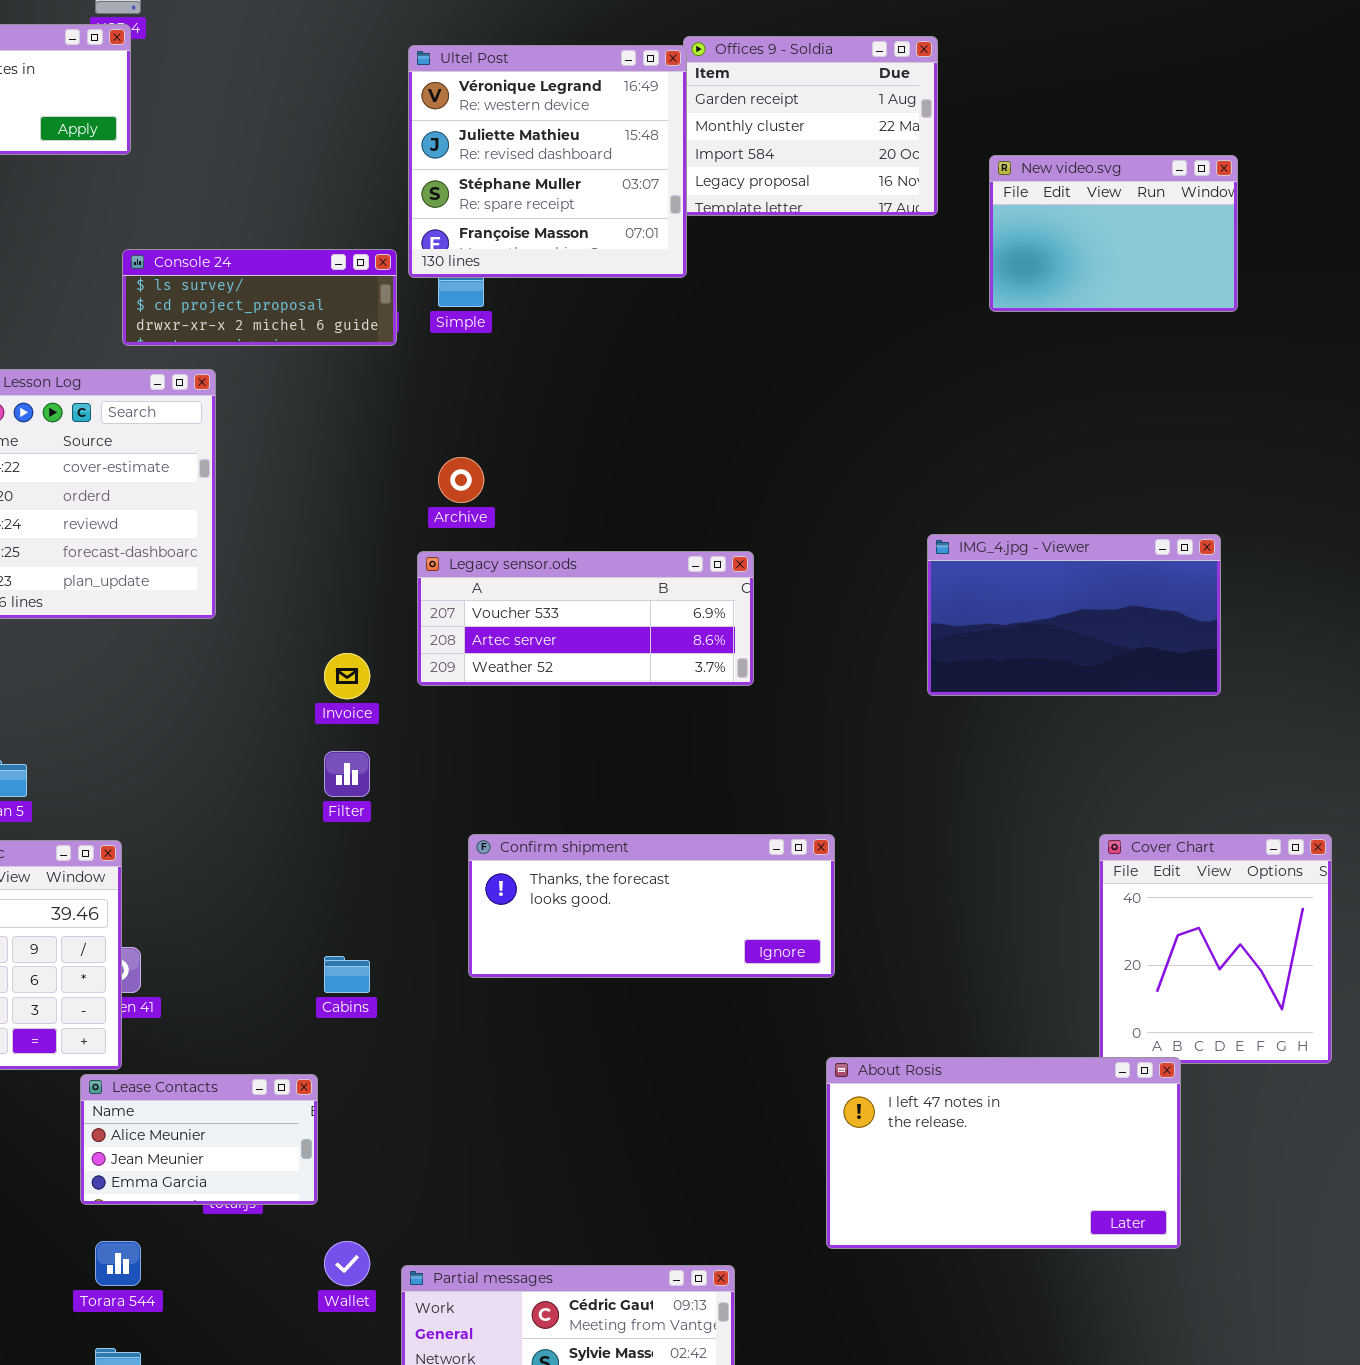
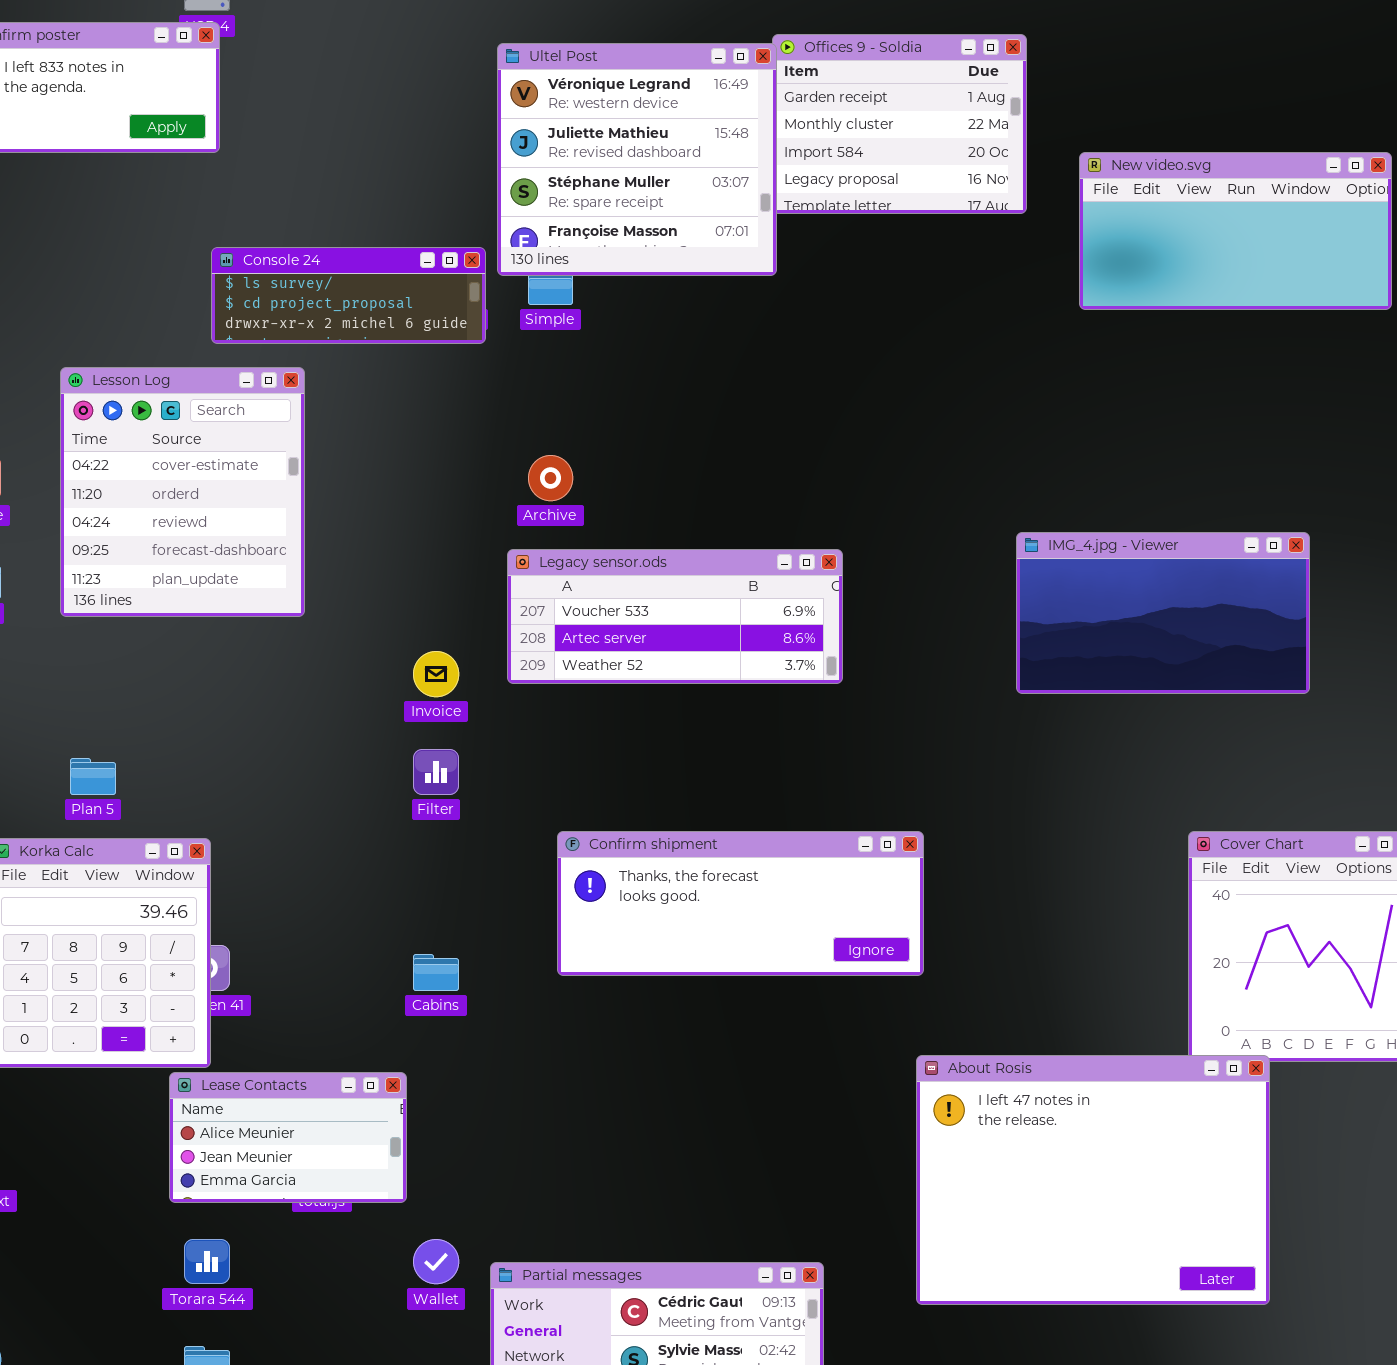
New video.svg: [989,155,1238,312] -> [1079,152,1392,310], resized
About Rosis: [826,1057,1181,1249] -> [916,1055,1270,1305], resized

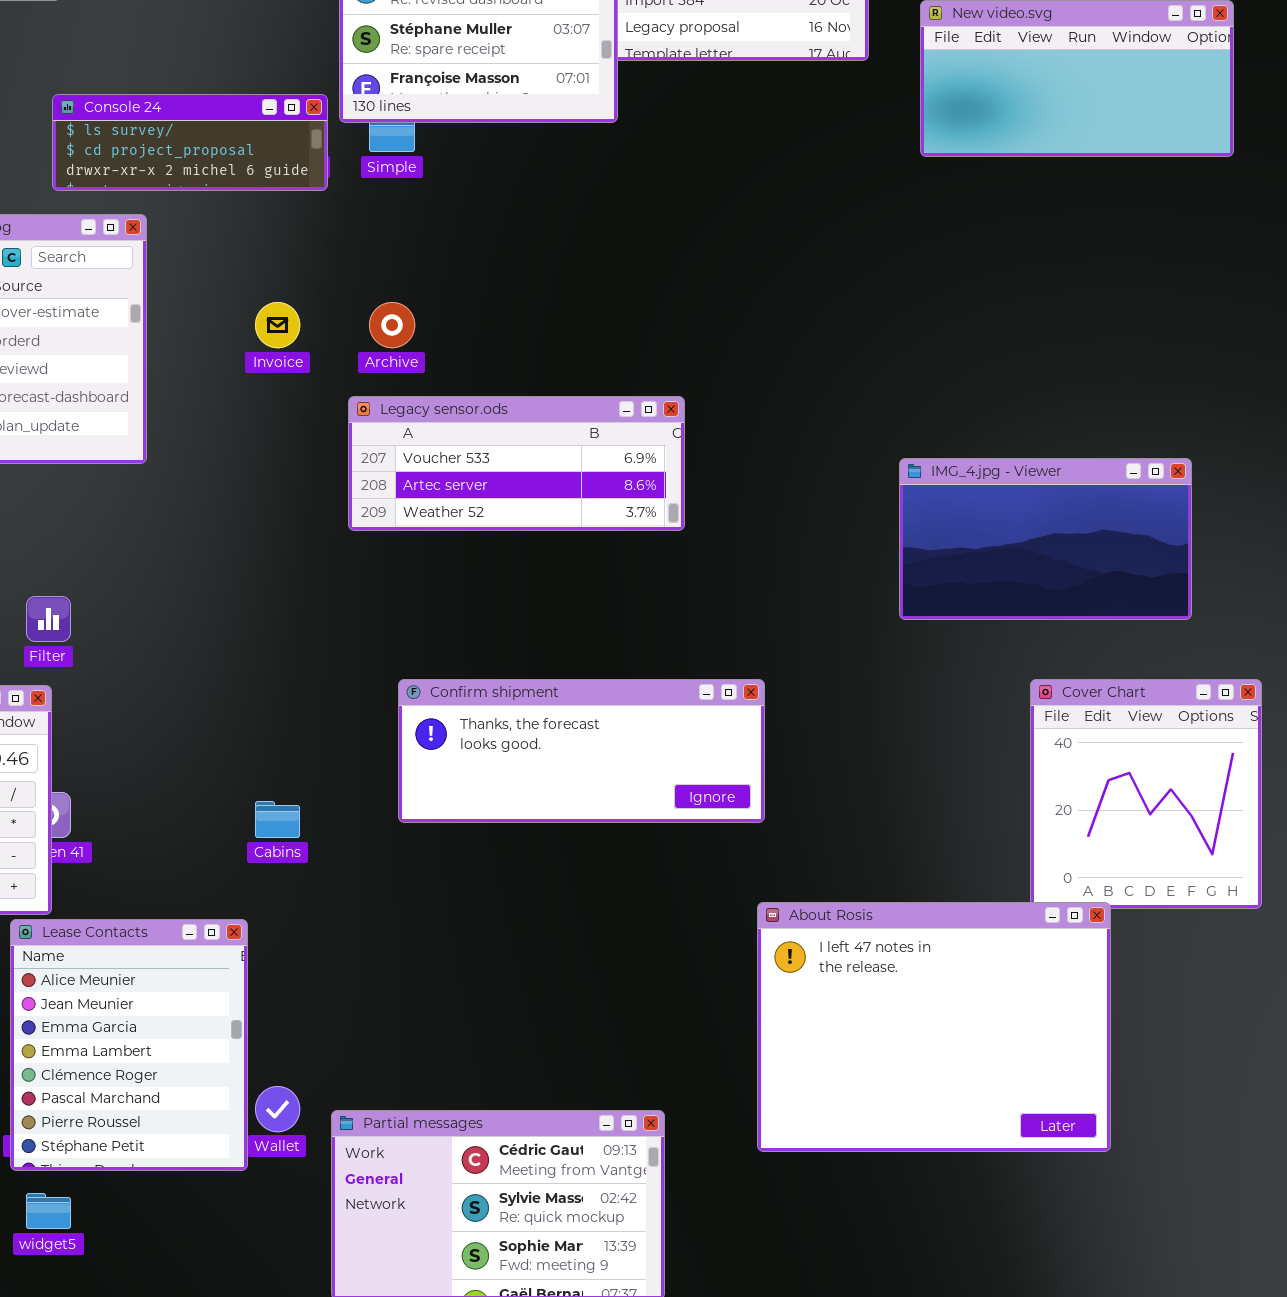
IMG_4.jpg - Viewer: [1016,532,1310,694] -> [899,458,1192,620], moved
Invoice: [413,651,459,697] -> [255,302,300,348], moved
Filter: [413,749,459,795] -> [26,596,71,642], moved
Lease Contacts: [169,1072,407,1203] -> [10,919,248,1171], resized

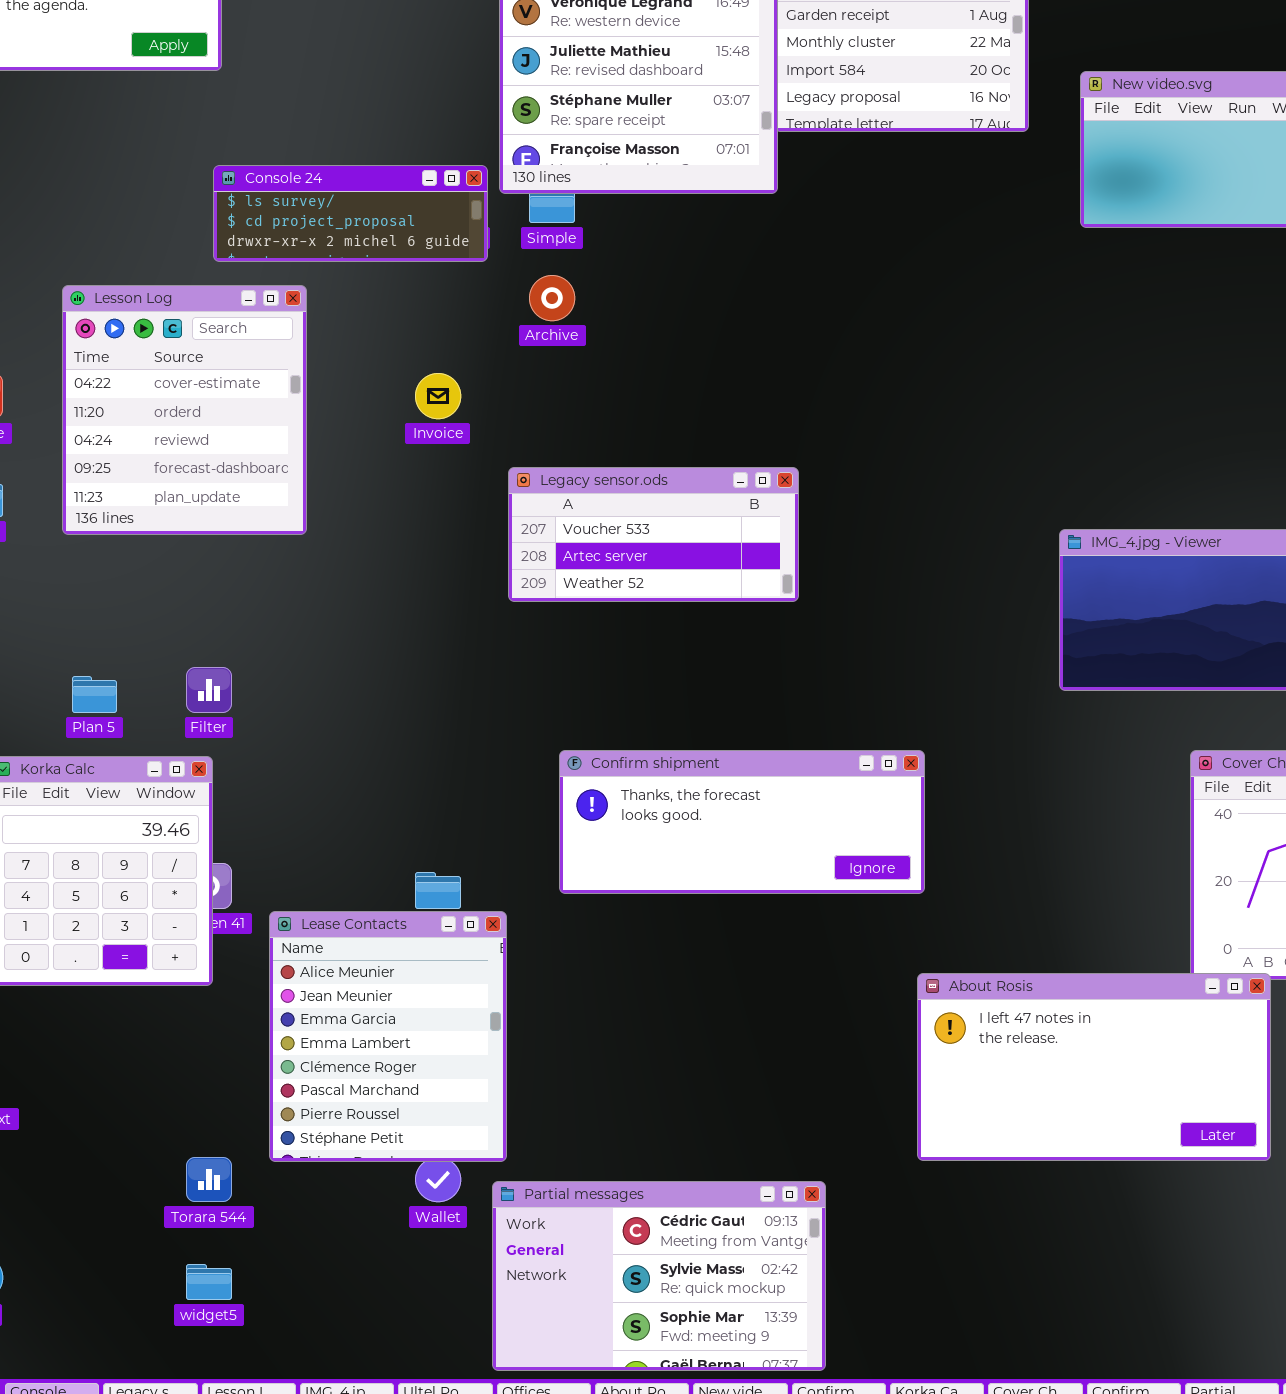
Archive: [369,302,415,348] -> [529,275,575,321], moved
Legacy sensor.ods: [348,396,685,531] -> [508,467,799,602], resized
About Rosis: [757,902,1111,1152] -> [917,973,1271,1161], resized
Lease Contacts: [10,919,248,1171] -> [269,911,507,1162], moved

